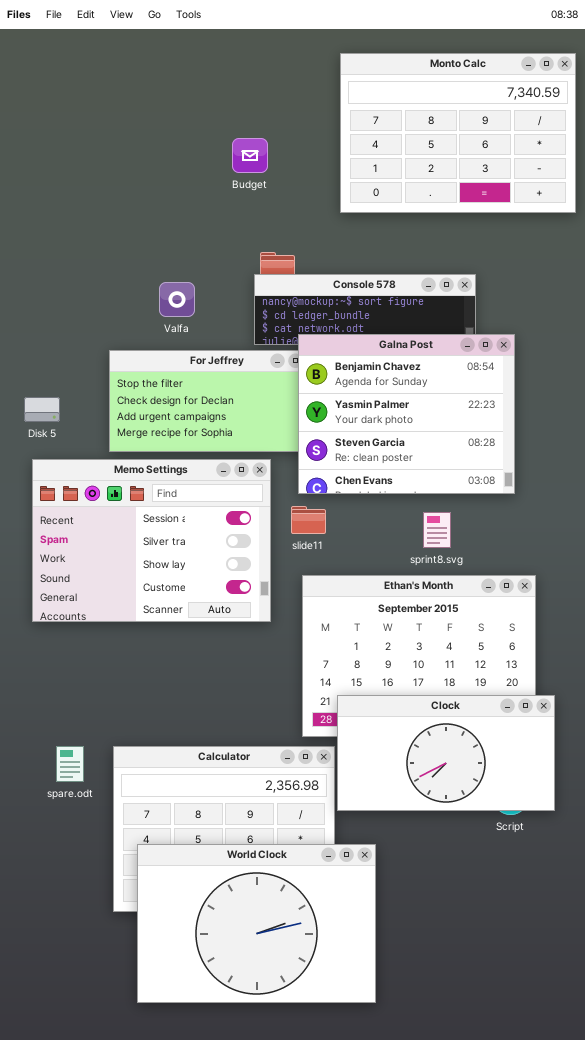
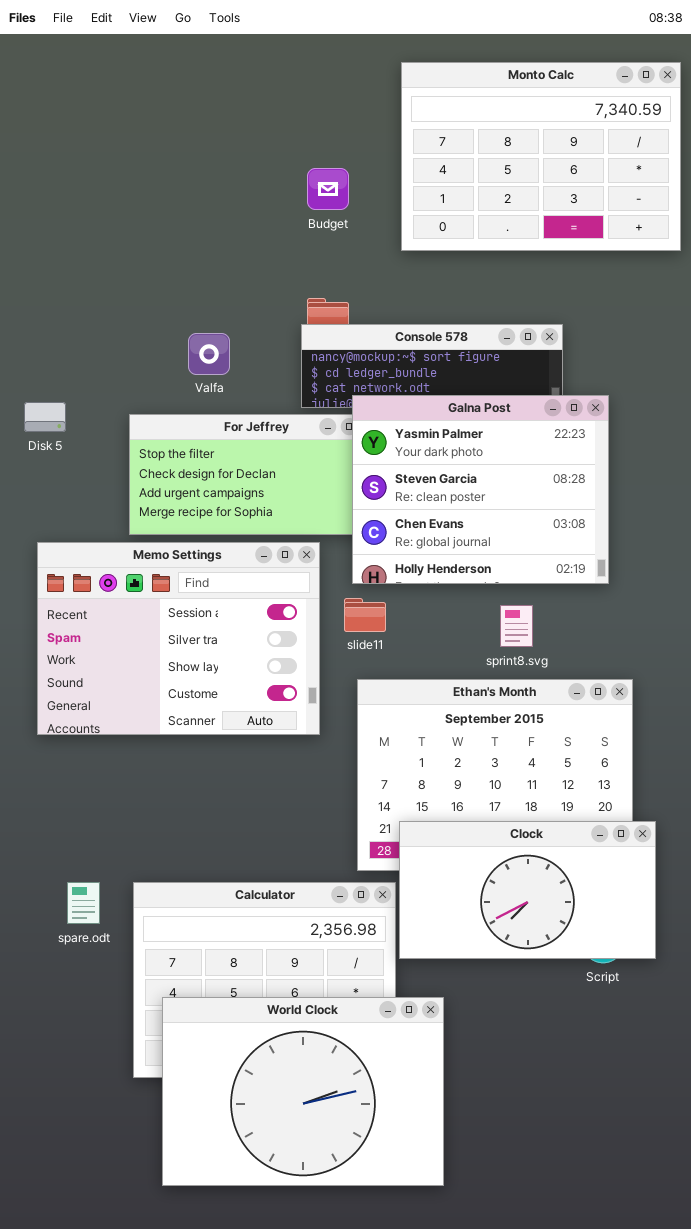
Budget: [232,138,268,173] -> [307,168,349,210], moved
Galna Post: [298,334,515,494] -> [352,395,609,584], scrolled down 1 row
Disk 5: [24,397,60,422] -> [24,402,66,432], moved

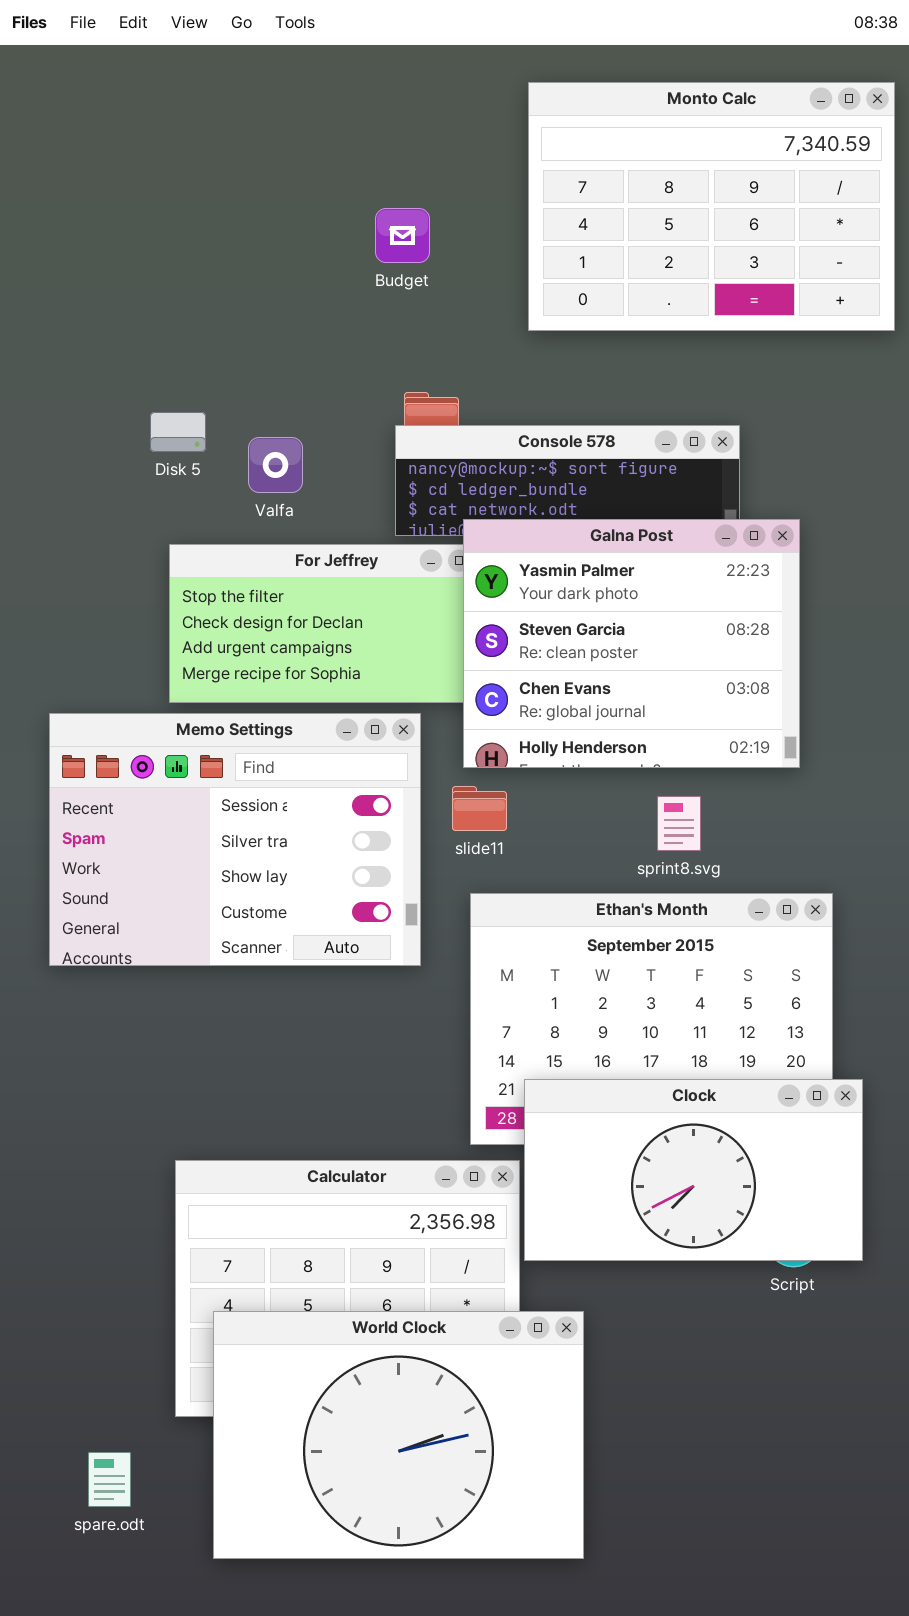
Budget: [307,168,349,210] -> [375,208,430,263], moved
Disk 5: [24,402,66,432] -> [150,412,206,452], moved
spare.odt: [67,882,100,924] -> [88,1452,131,1507], moved

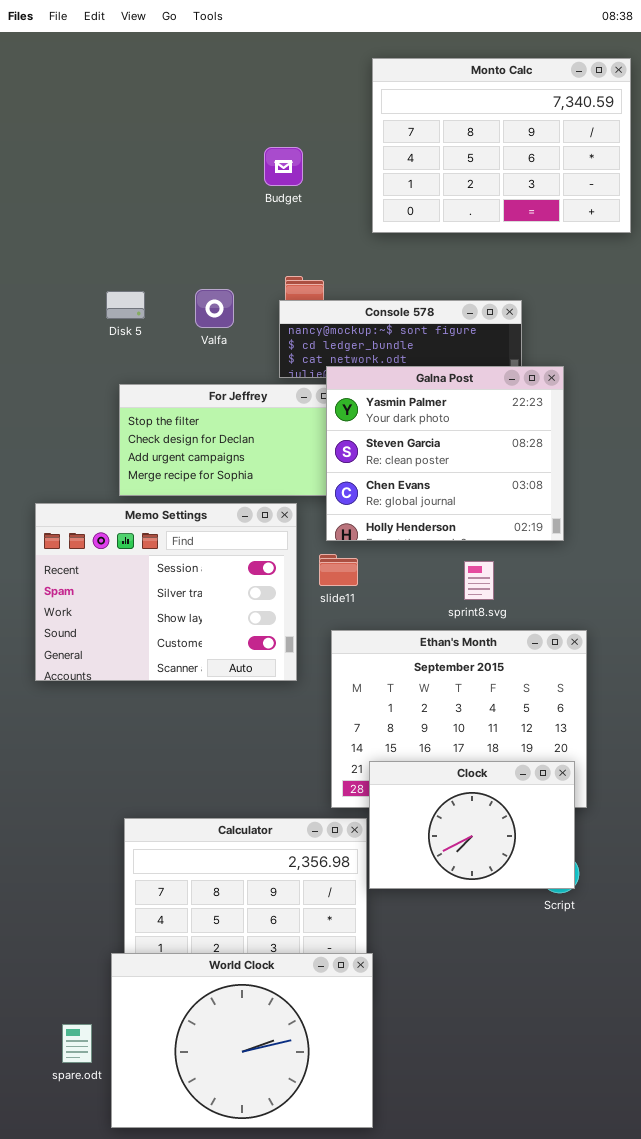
Valfa: [248,437,303,493] -> [195,289,234,328], moved
Clock: [524,1079,863,1261] -> [369,761,575,889], resized
World Clock: [213,1311,584,1559] -> [111,953,373,1128], moved

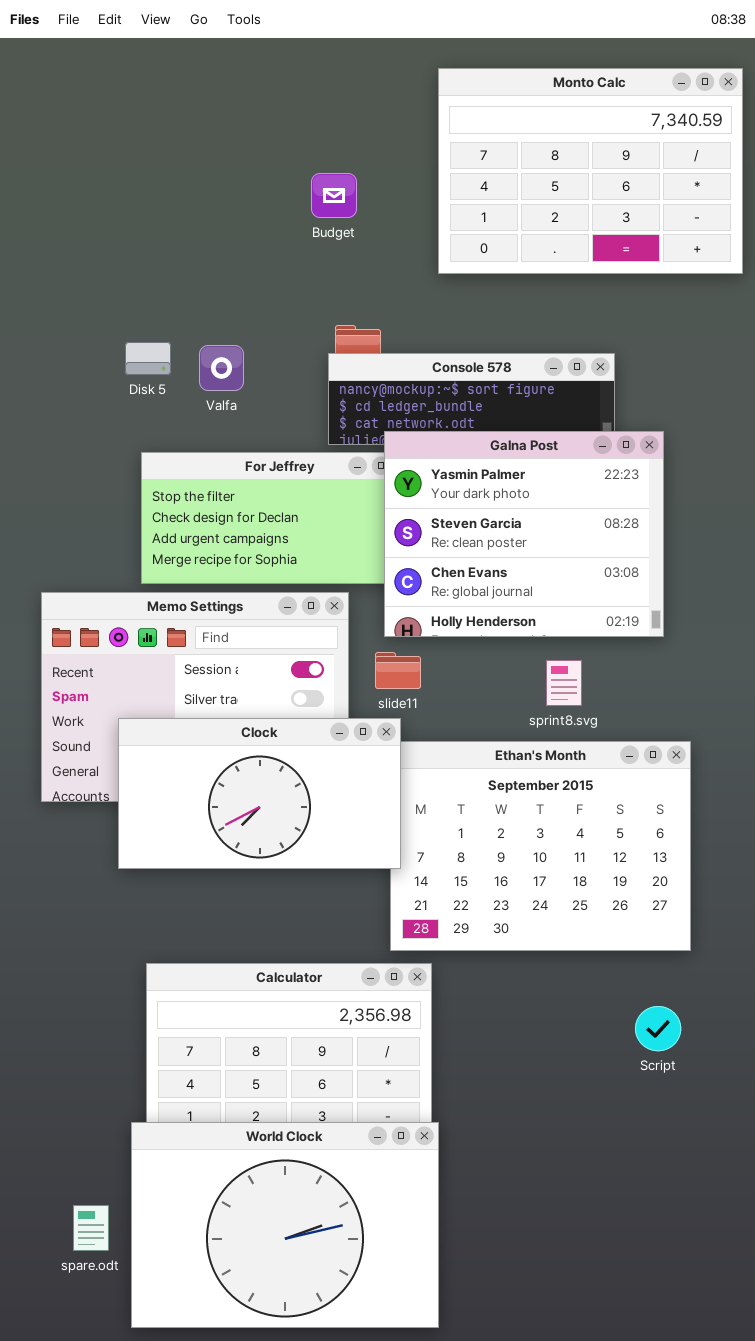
Valfa: [195,289,234,328] -> [199,345,244,391], moved
Clock: [369,761,575,889] -> [118,718,401,869], moved, resized

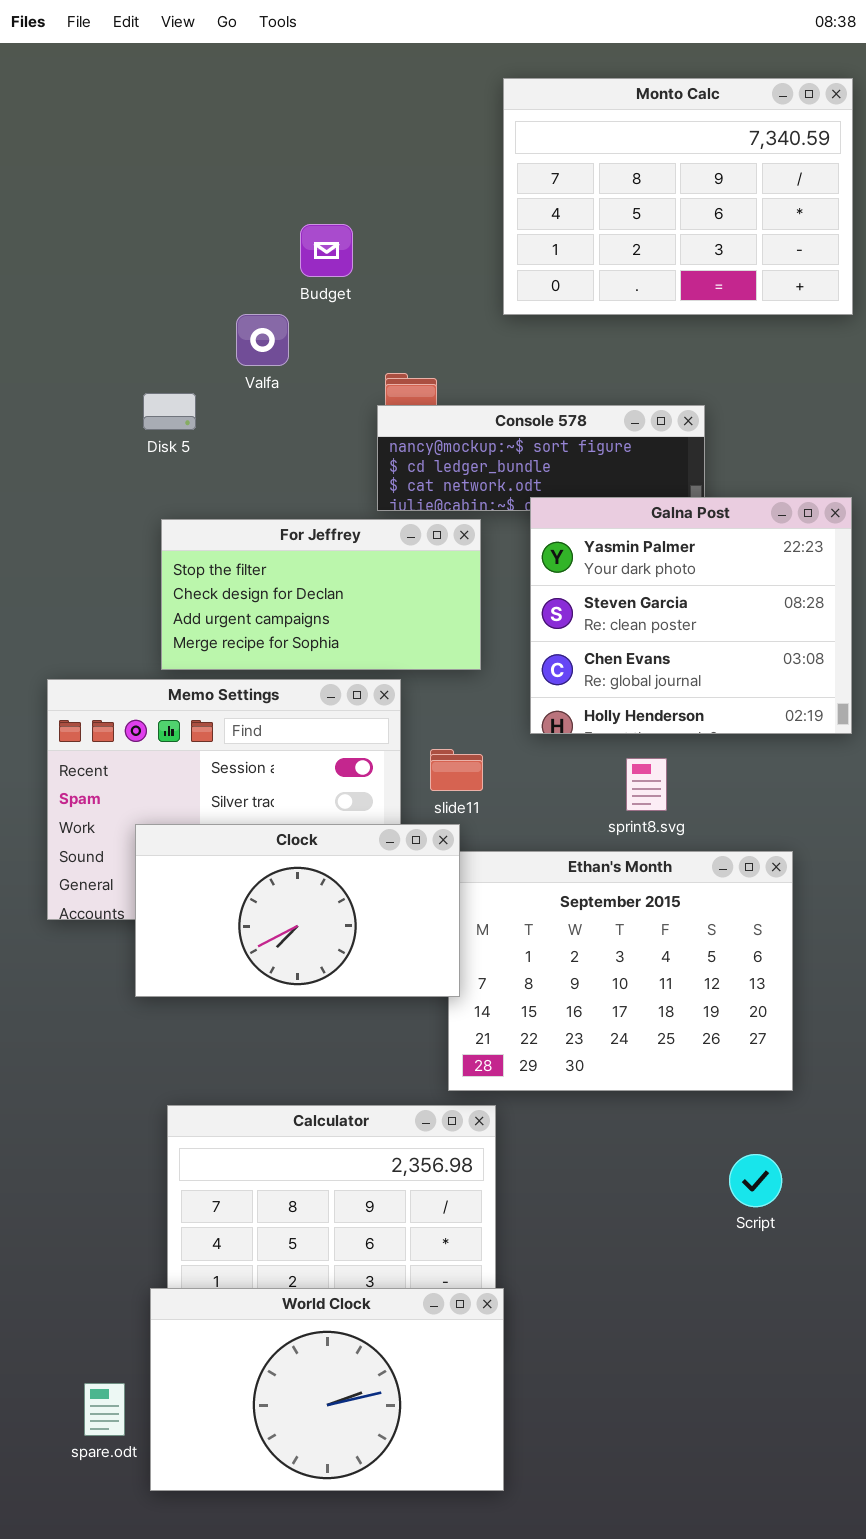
Budget: [311,173,357,218] -> [300,224,353,277], moved
Valfa: [199,345,244,391] -> [236,314,289,366], moved
Galna Post: [384,431,664,637] -> [530,497,852,734], moved
World Clock: [131,1122,439,1328] -> [150,1288,504,1491], resized

